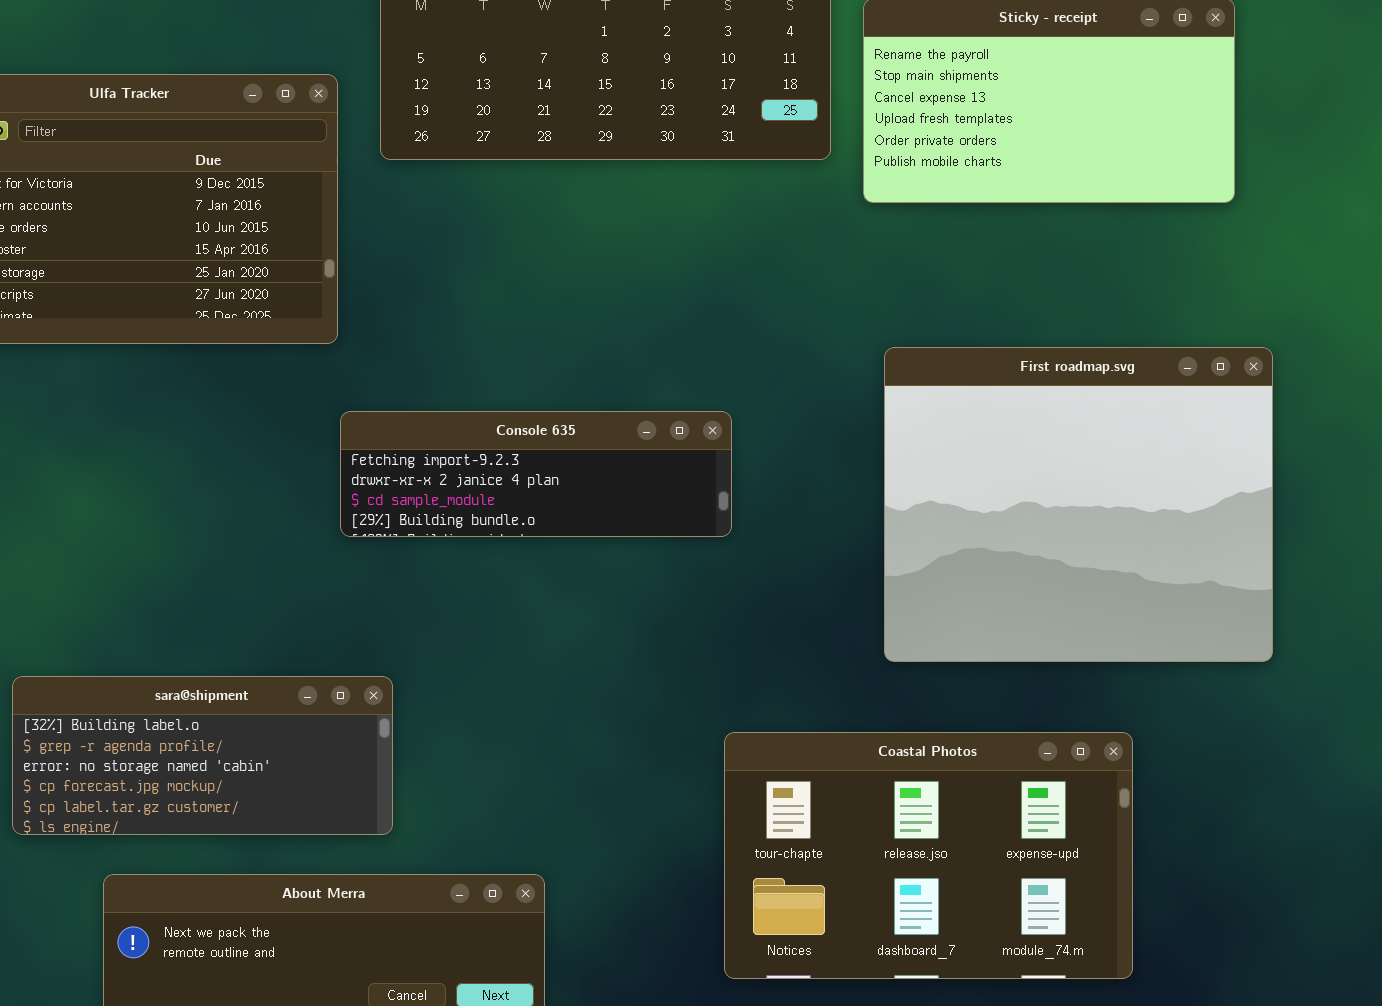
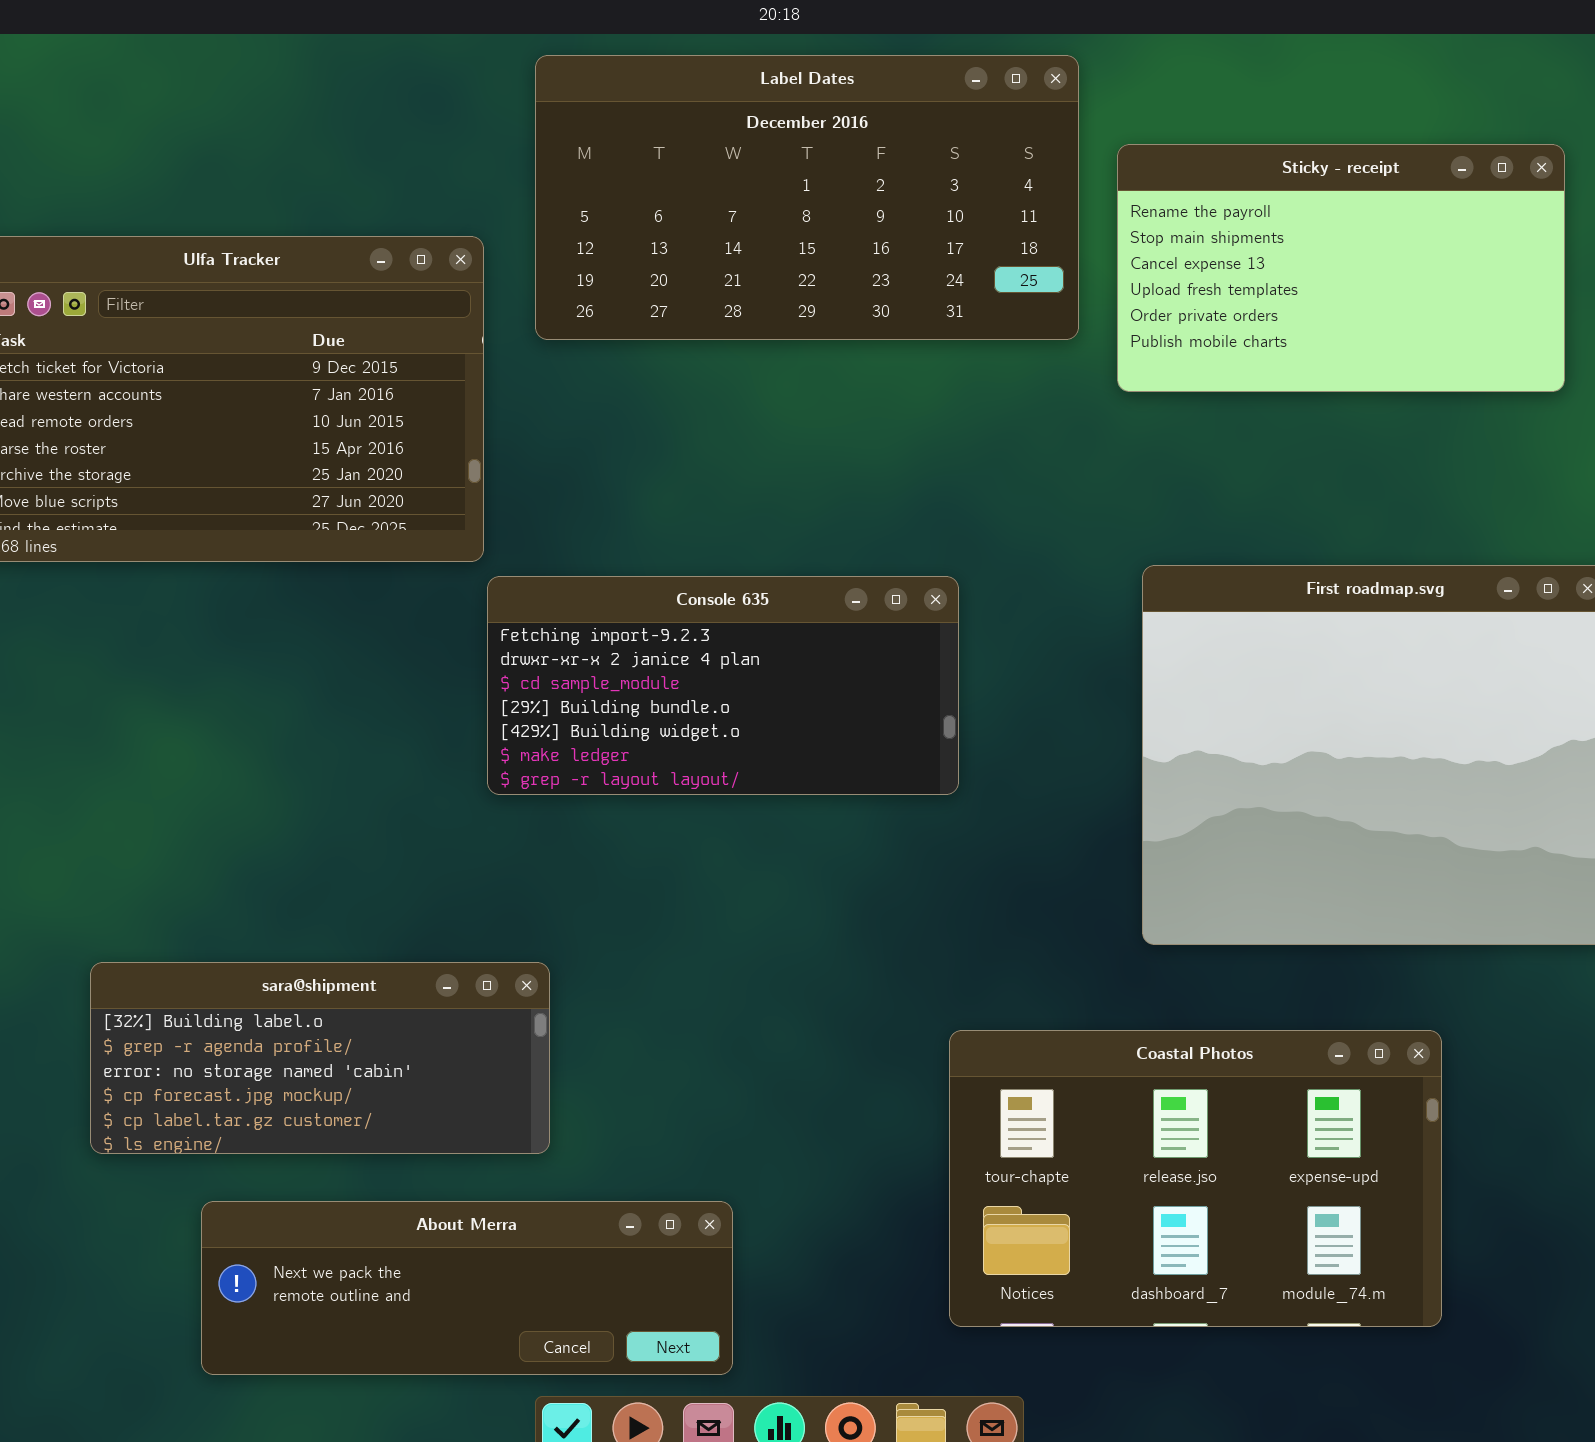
Console 635: [340,411,732,537] -> [487,576,959,795], resized

